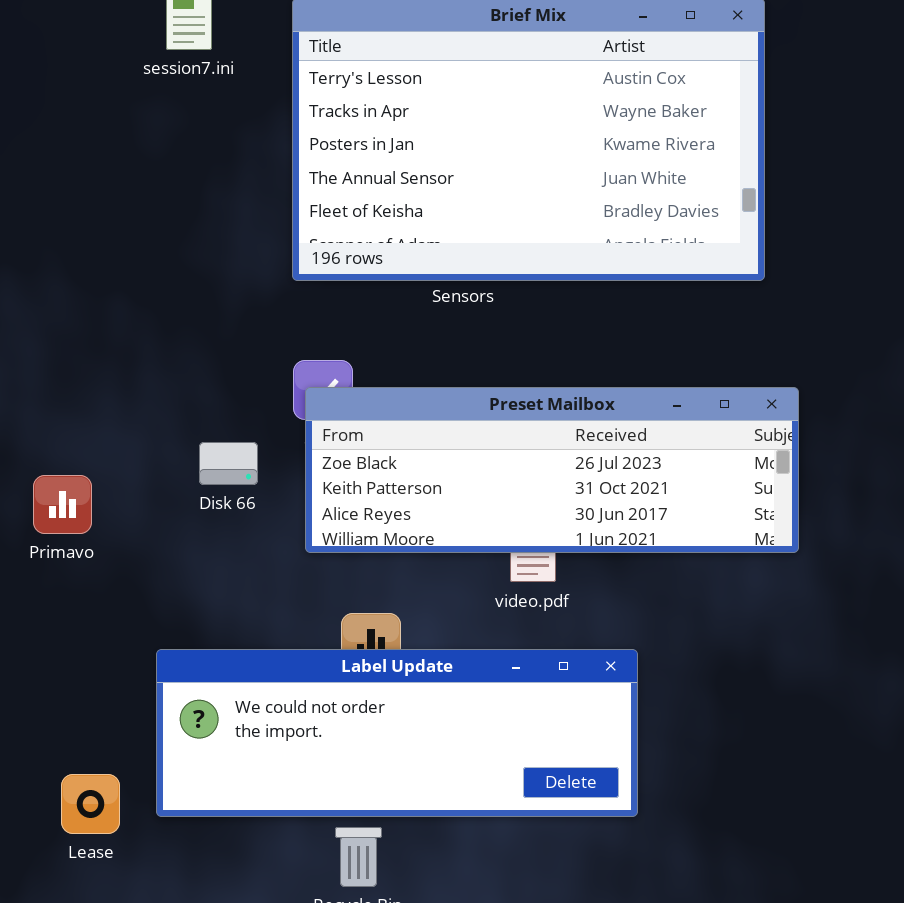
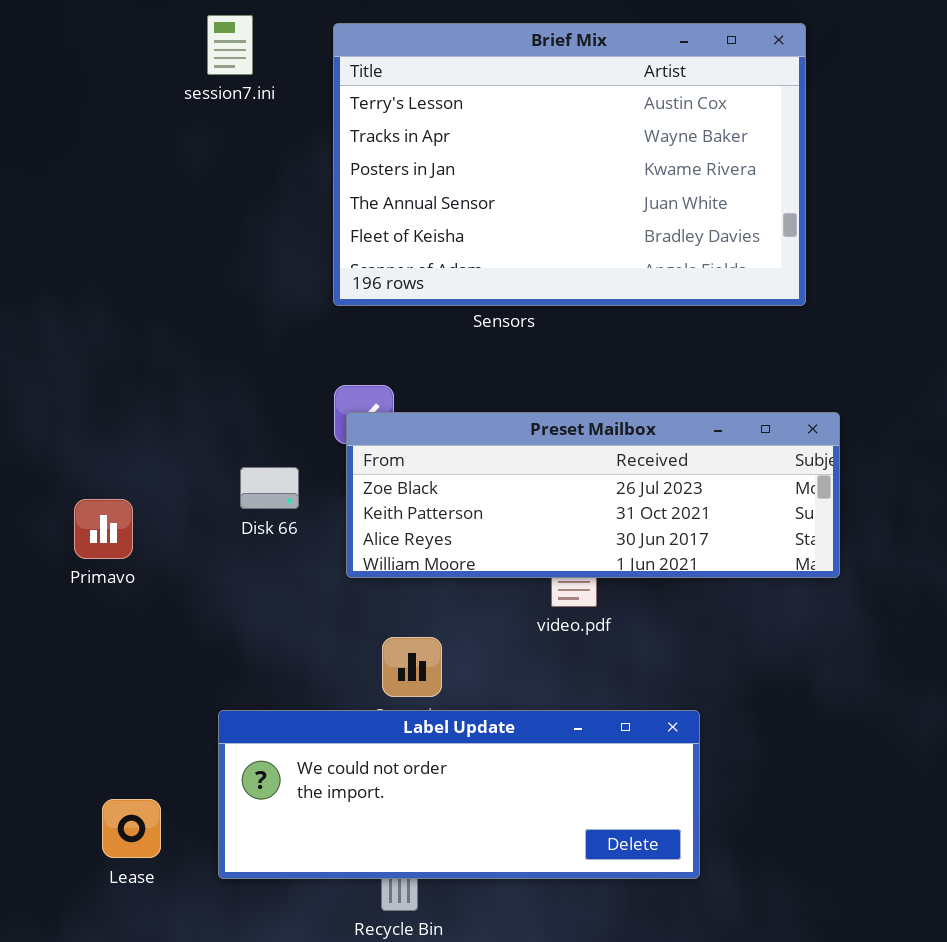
Label Update: [156,649,638,817] -> [218,710,700,879], moved

